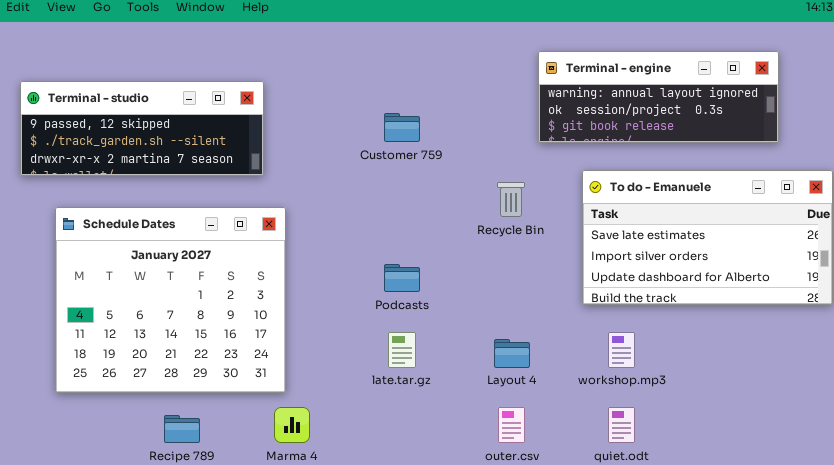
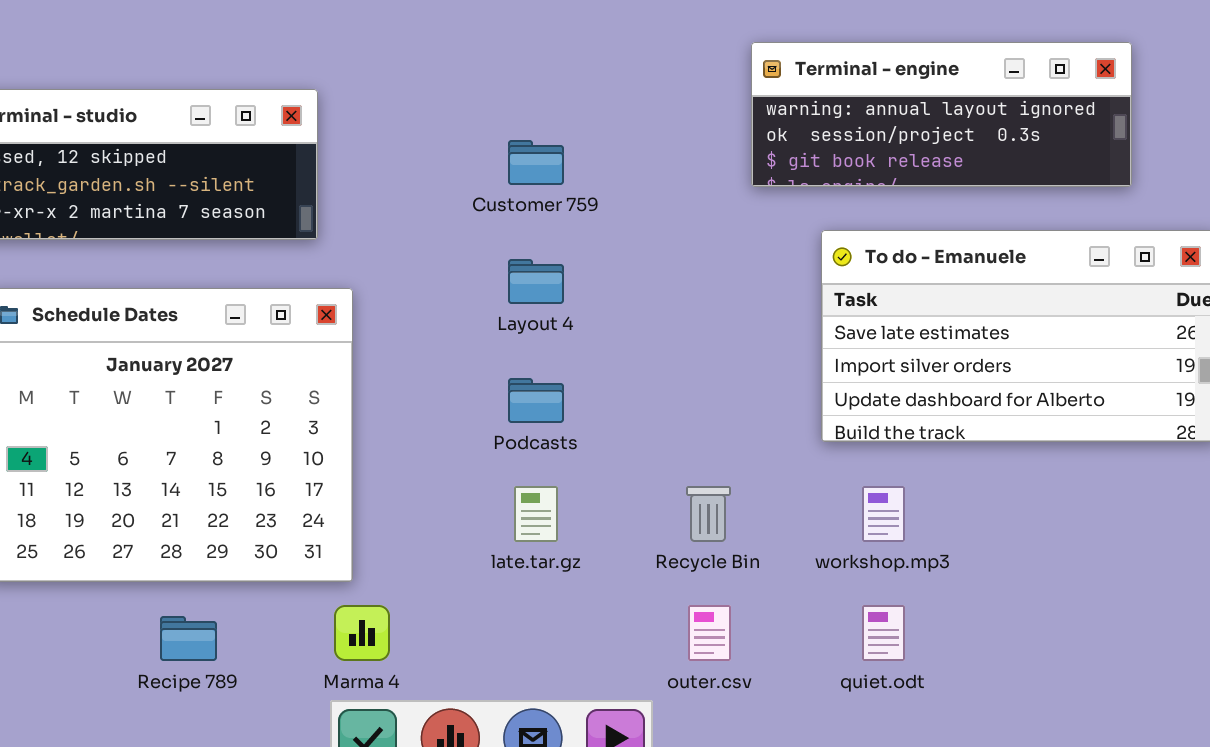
Recycle Bin: [497,182,525,217] -> [686,486,731,542], moved
Layout 4: [494,339,530,368] -> [508,259,564,304], moved

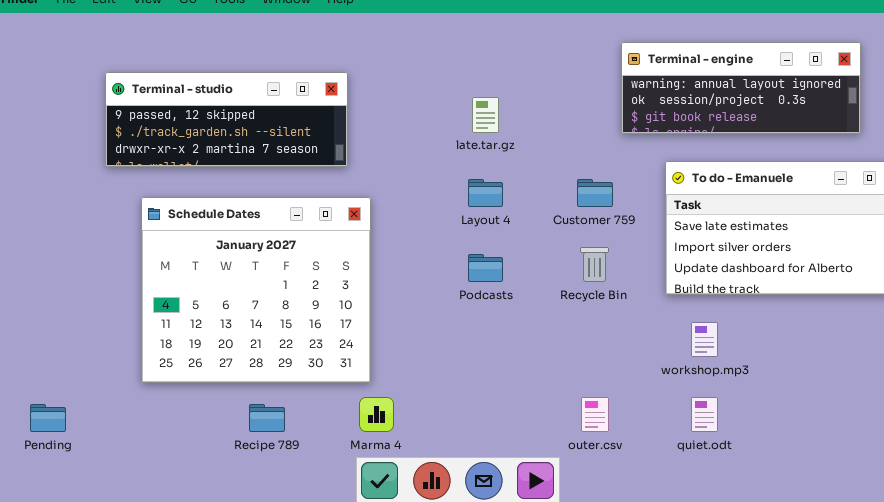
Customer 759: [508,140,564,185] -> [577,179,613,207], moved
late.tar.gz: [514,486,558,542] -> [472,97,499,133], moved
Recycle Bin: [686,486,731,542] -> [580,247,609,282], moved

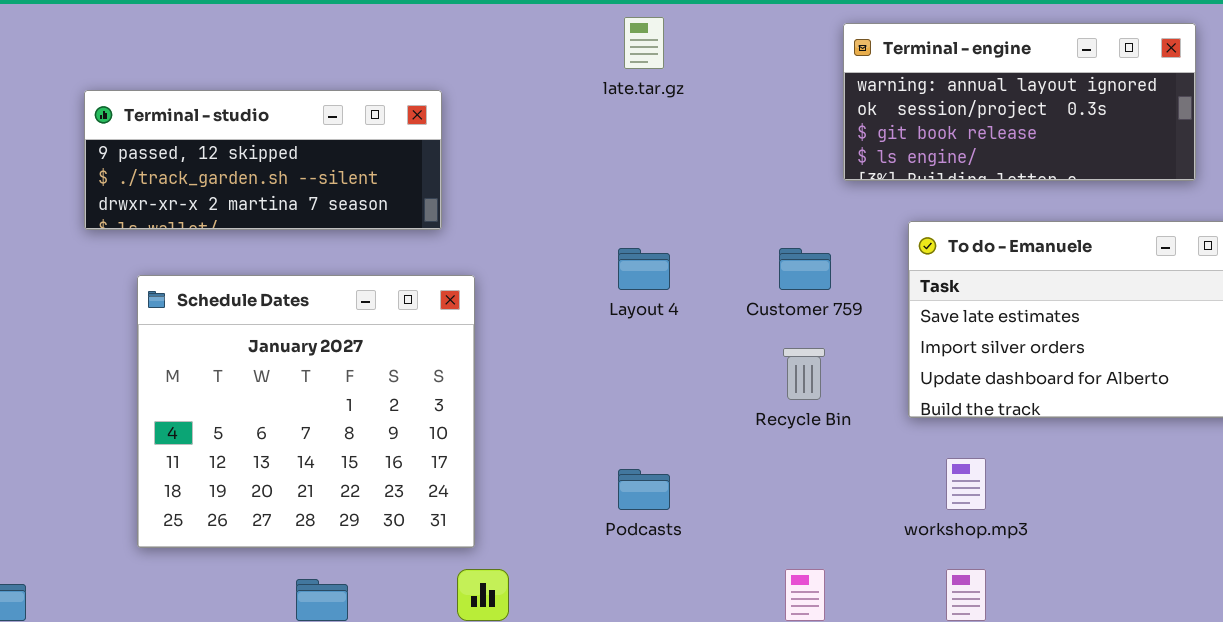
Terminal - engine: [621,42,861,134] -> [843,23,1196,181], resized
late.tar.gz: [472,97,499,133] -> [624,17,664,69], moved
Podcasts: [468,254,503,282] -> [618,469,670,510], moved

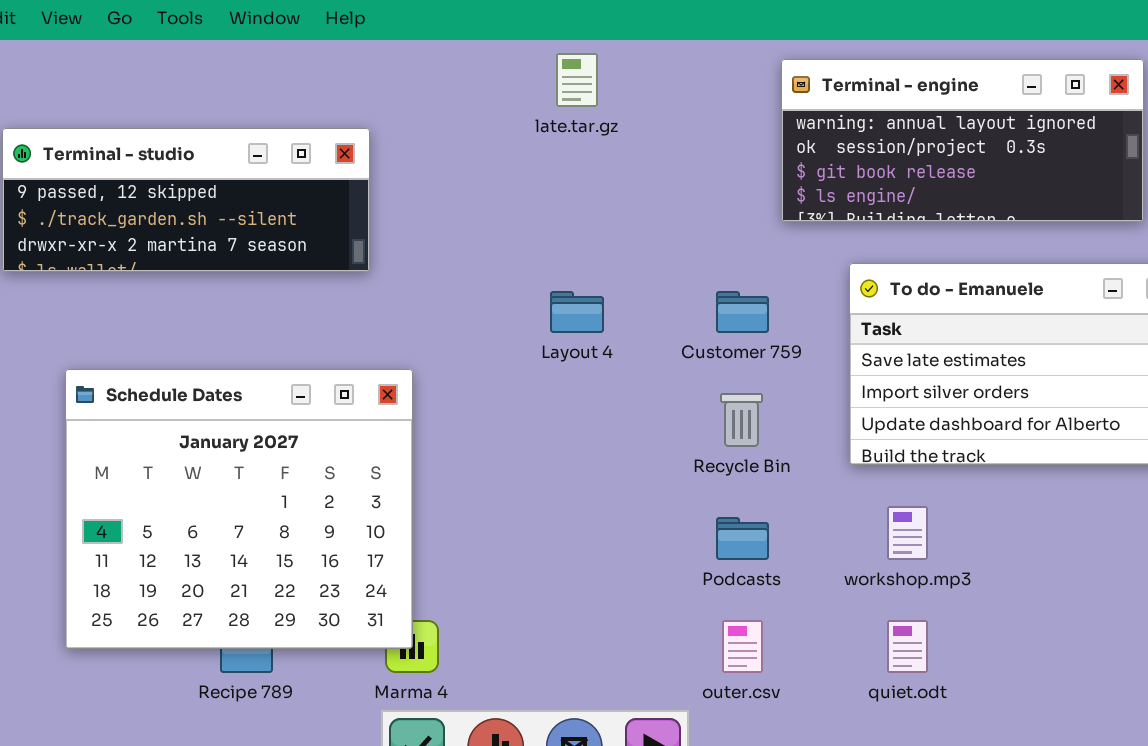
Schedule Dates: [137,275,475,548] -> [65,369,413,649], moved
Podcasts: [618,469,670,510] -> [716,517,769,560], moved

